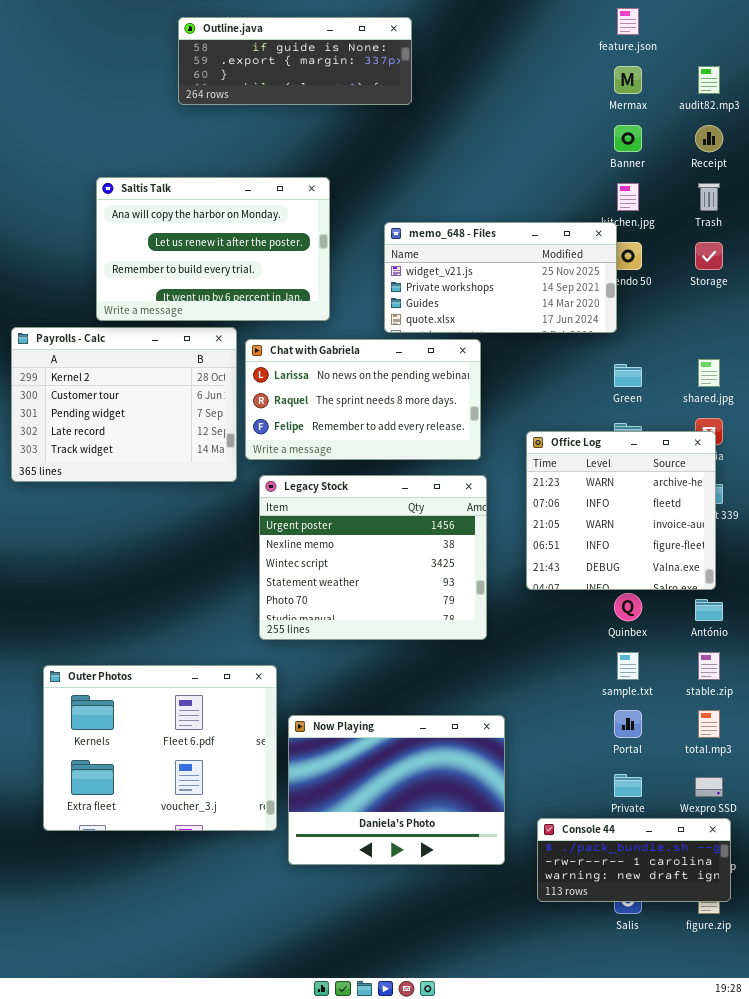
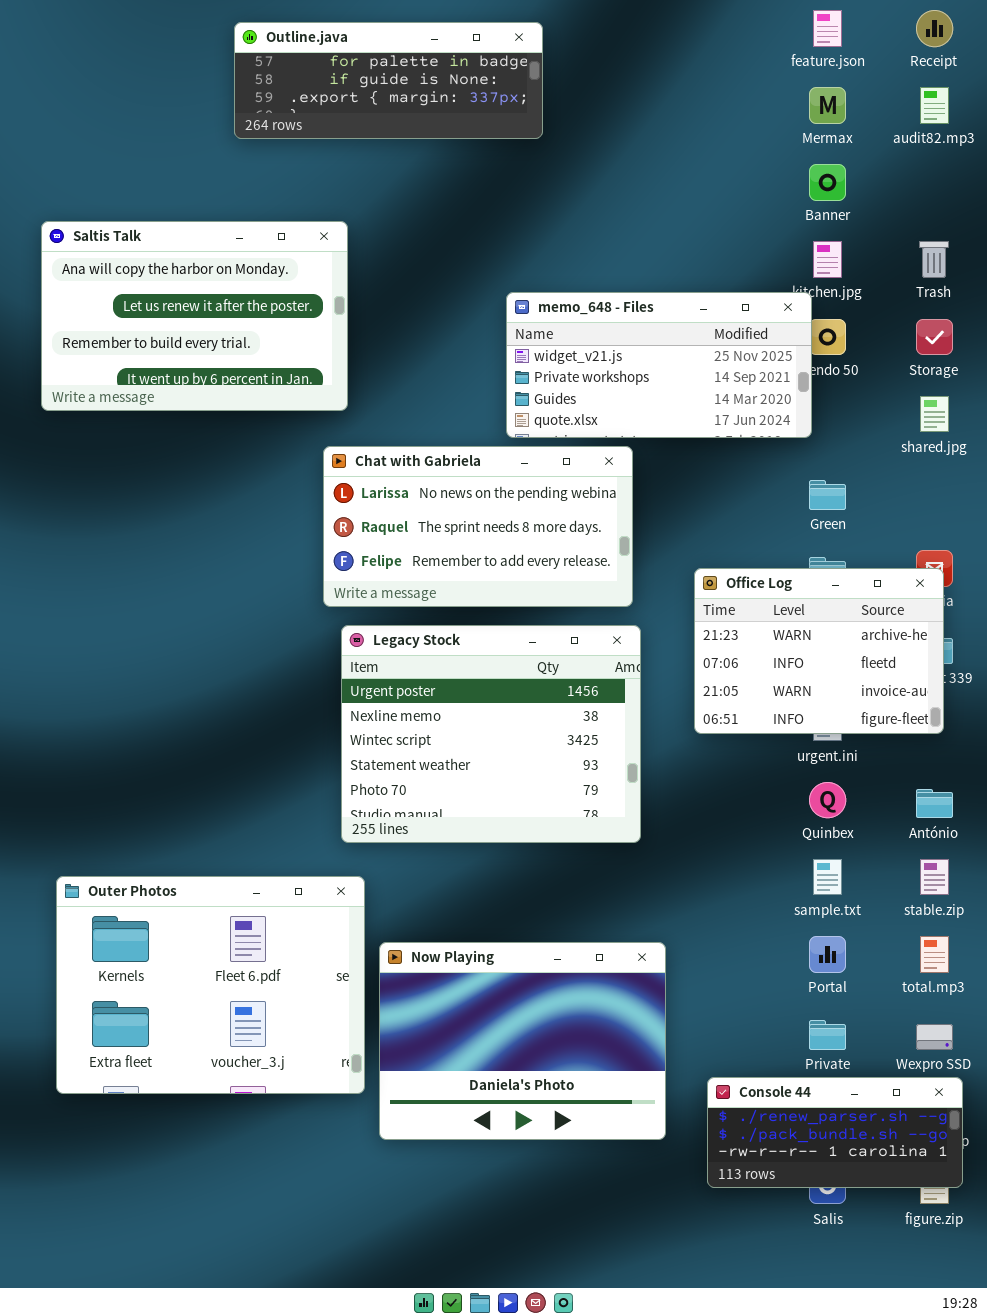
Outline.java: [178,17,412,105] -> [234,22,543,139], scrolled up 1 row
Receipt: [695,125,723,152] -> [916,10,953,47], moved
Saltis Talk: [96,177,330,321] -> [41,221,348,411], moved
Payrolls - Calc: [11,327,237,482] -> none, closed
shared.jpg: [698,359,720,387] -> [920,396,949,432], moved
Office Log: [526,431,716,590] -> [694,568,944,734], resized
Console 44: [537,818,731,902] -> [707,1077,963,1188], scrolled up 1 row

